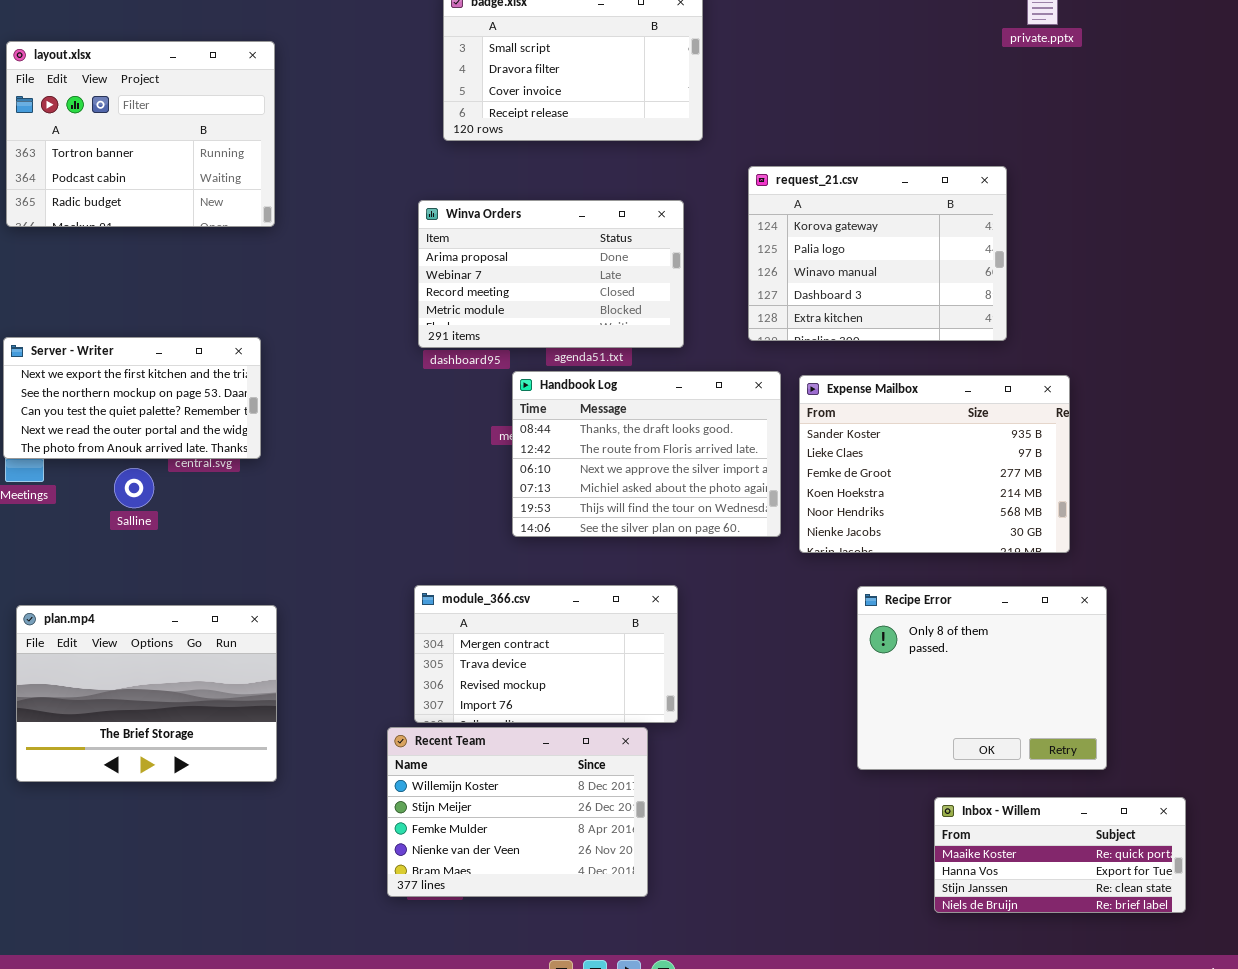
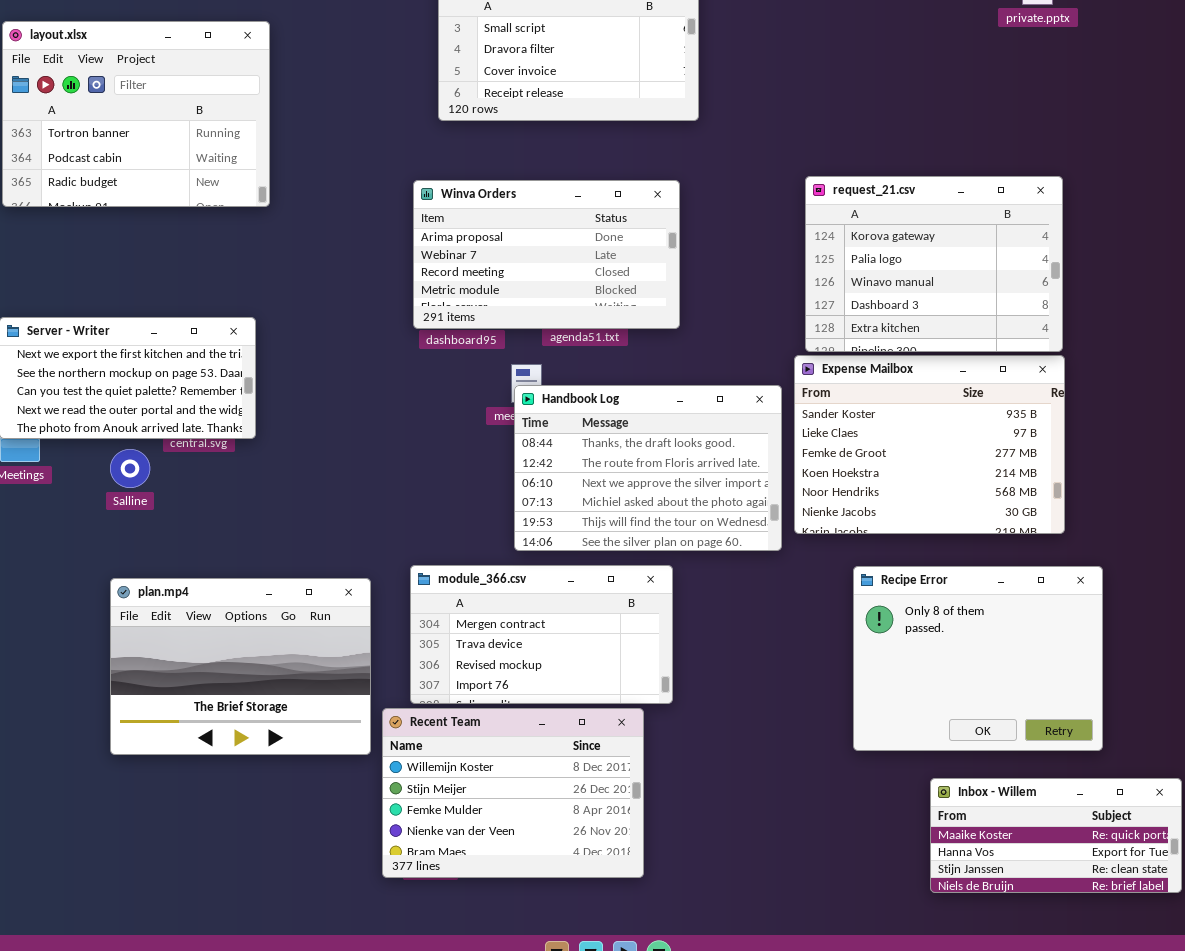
request_21.csv: [748,166,1007,341] -> [805,176,1063,352], moved
Handbook Log: [512,371,781,537] -> [514,385,782,551], moved
plan.mp4: [16,605,277,782] -> [110,578,371,755], moved

